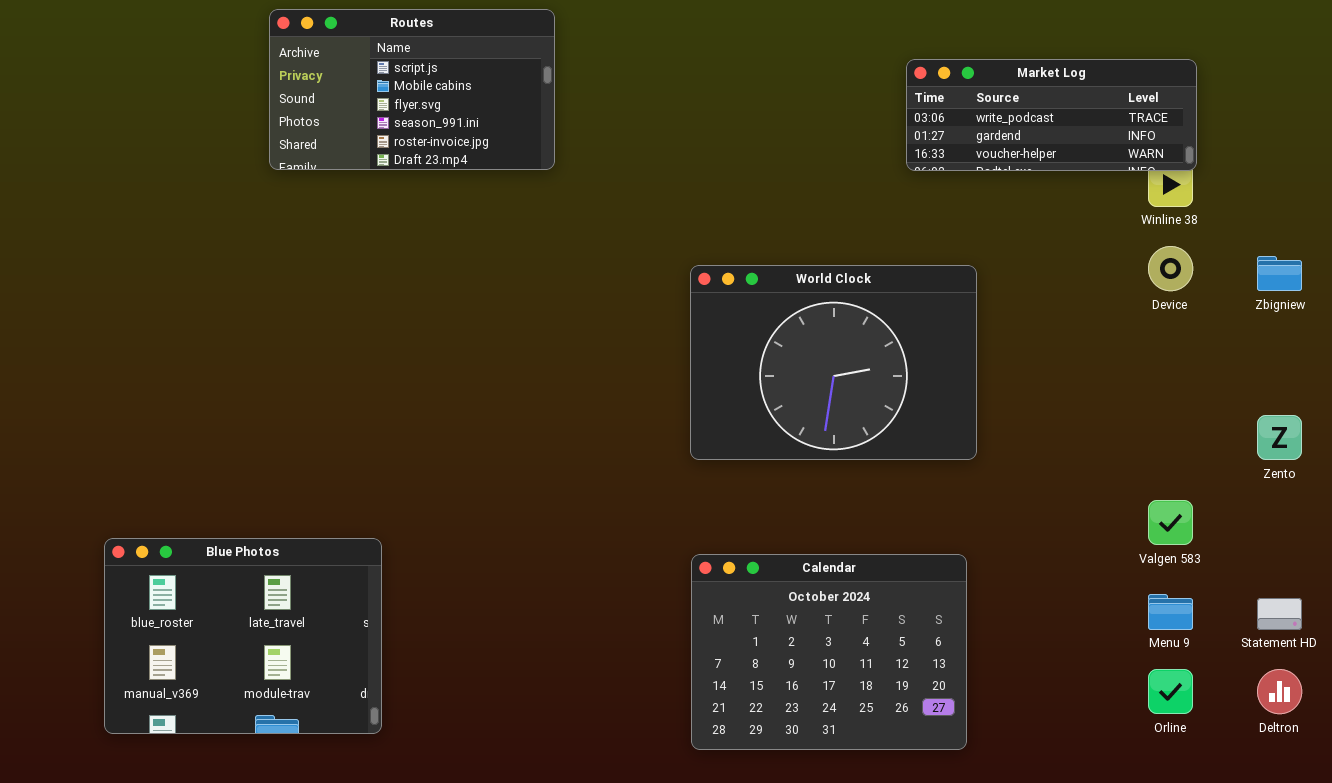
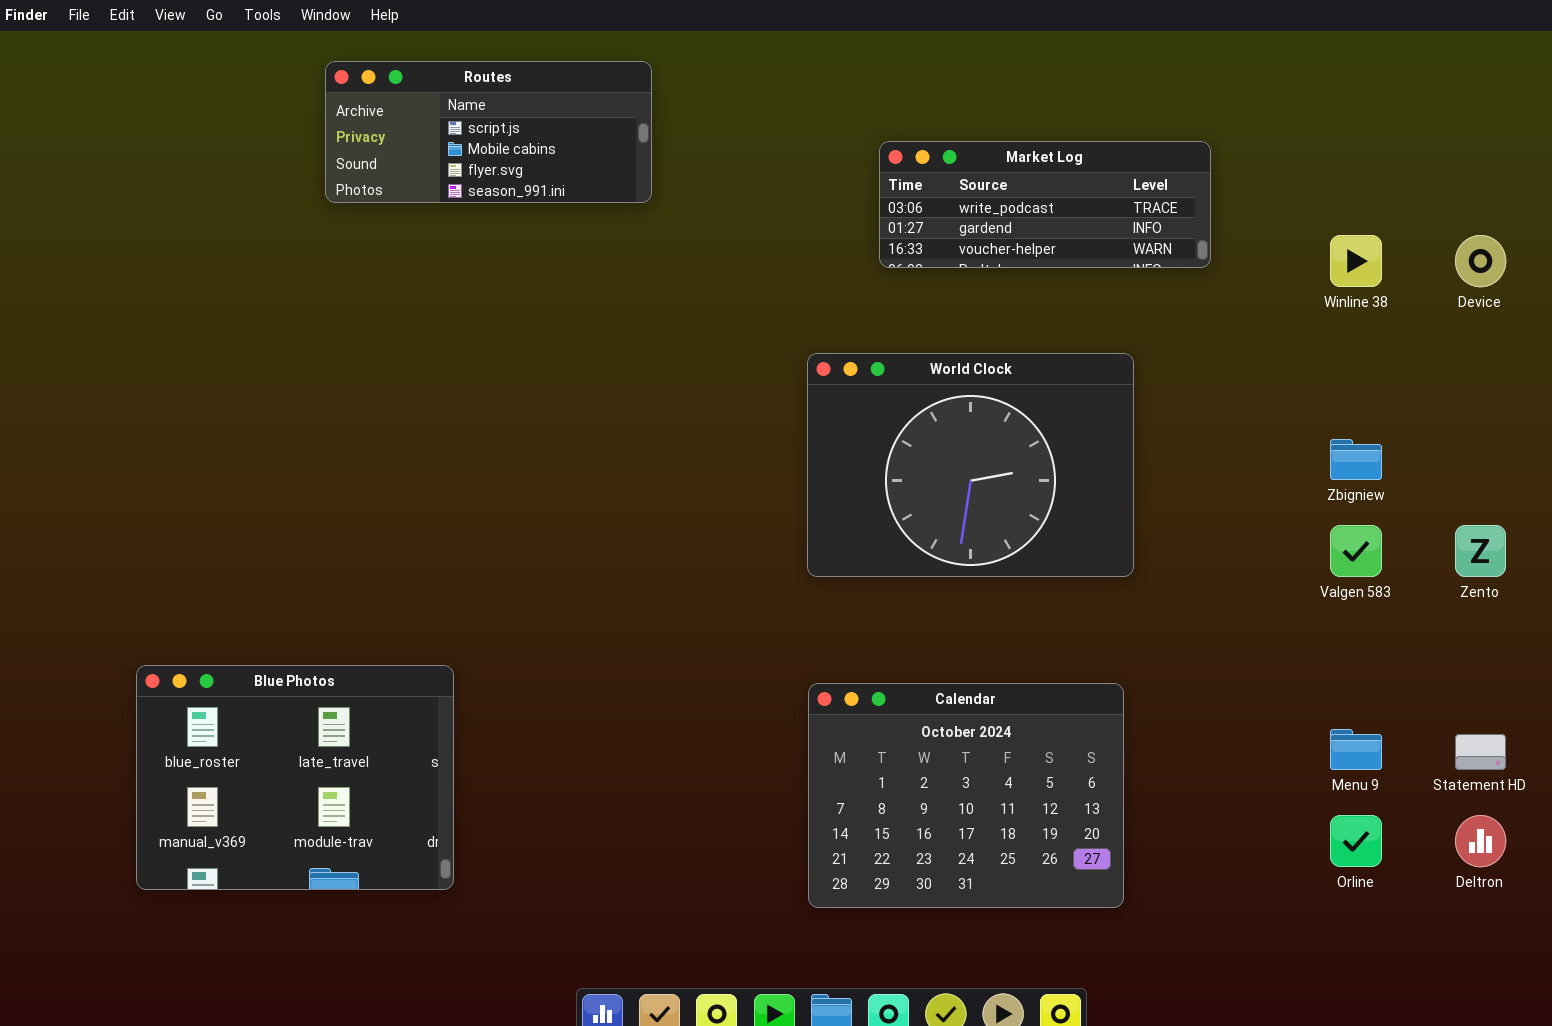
Routes: [269,9,555,170] -> [325,61,652,203], resized
Market Log: [906,59,1197,171] -> [879,141,1211,268], moved
Device: [1148,246,1193,291] -> [1455,235,1506,287], moved
Zbigniew: [1257,256,1302,291] -> [1330,439,1382,480], moved
Valgen 583: [1148,500,1193,545] -> [1330,525,1382,577], moved

